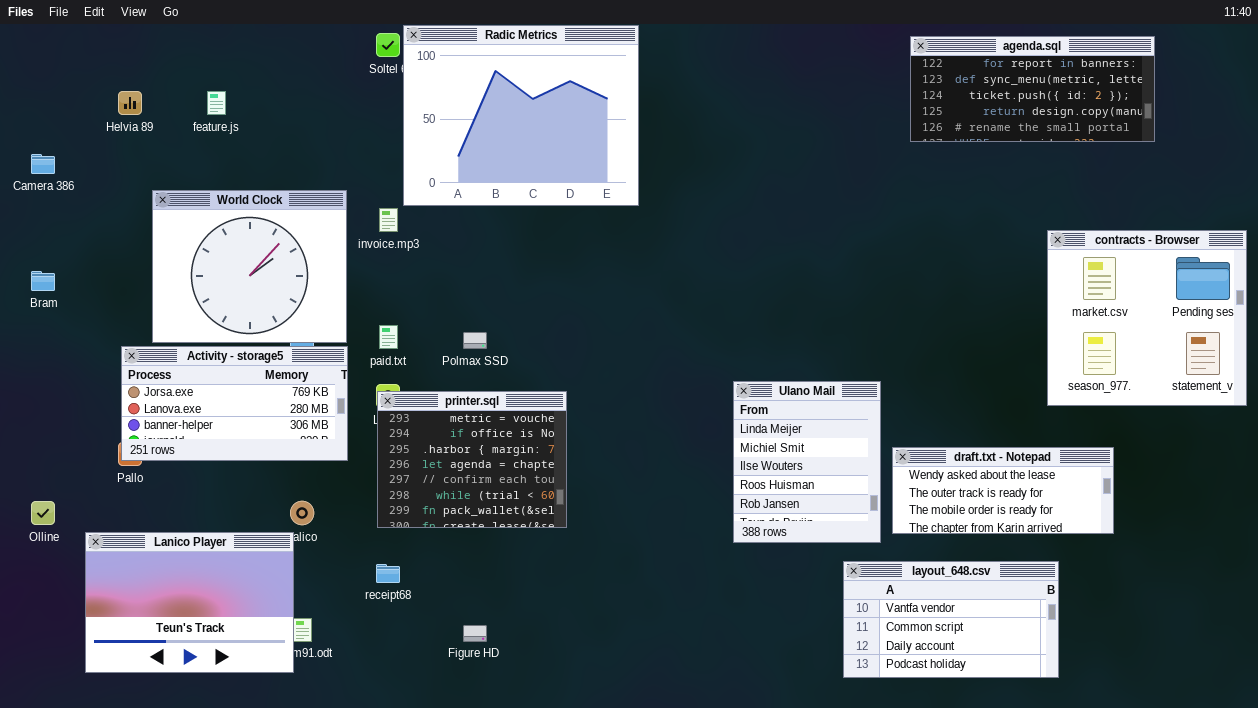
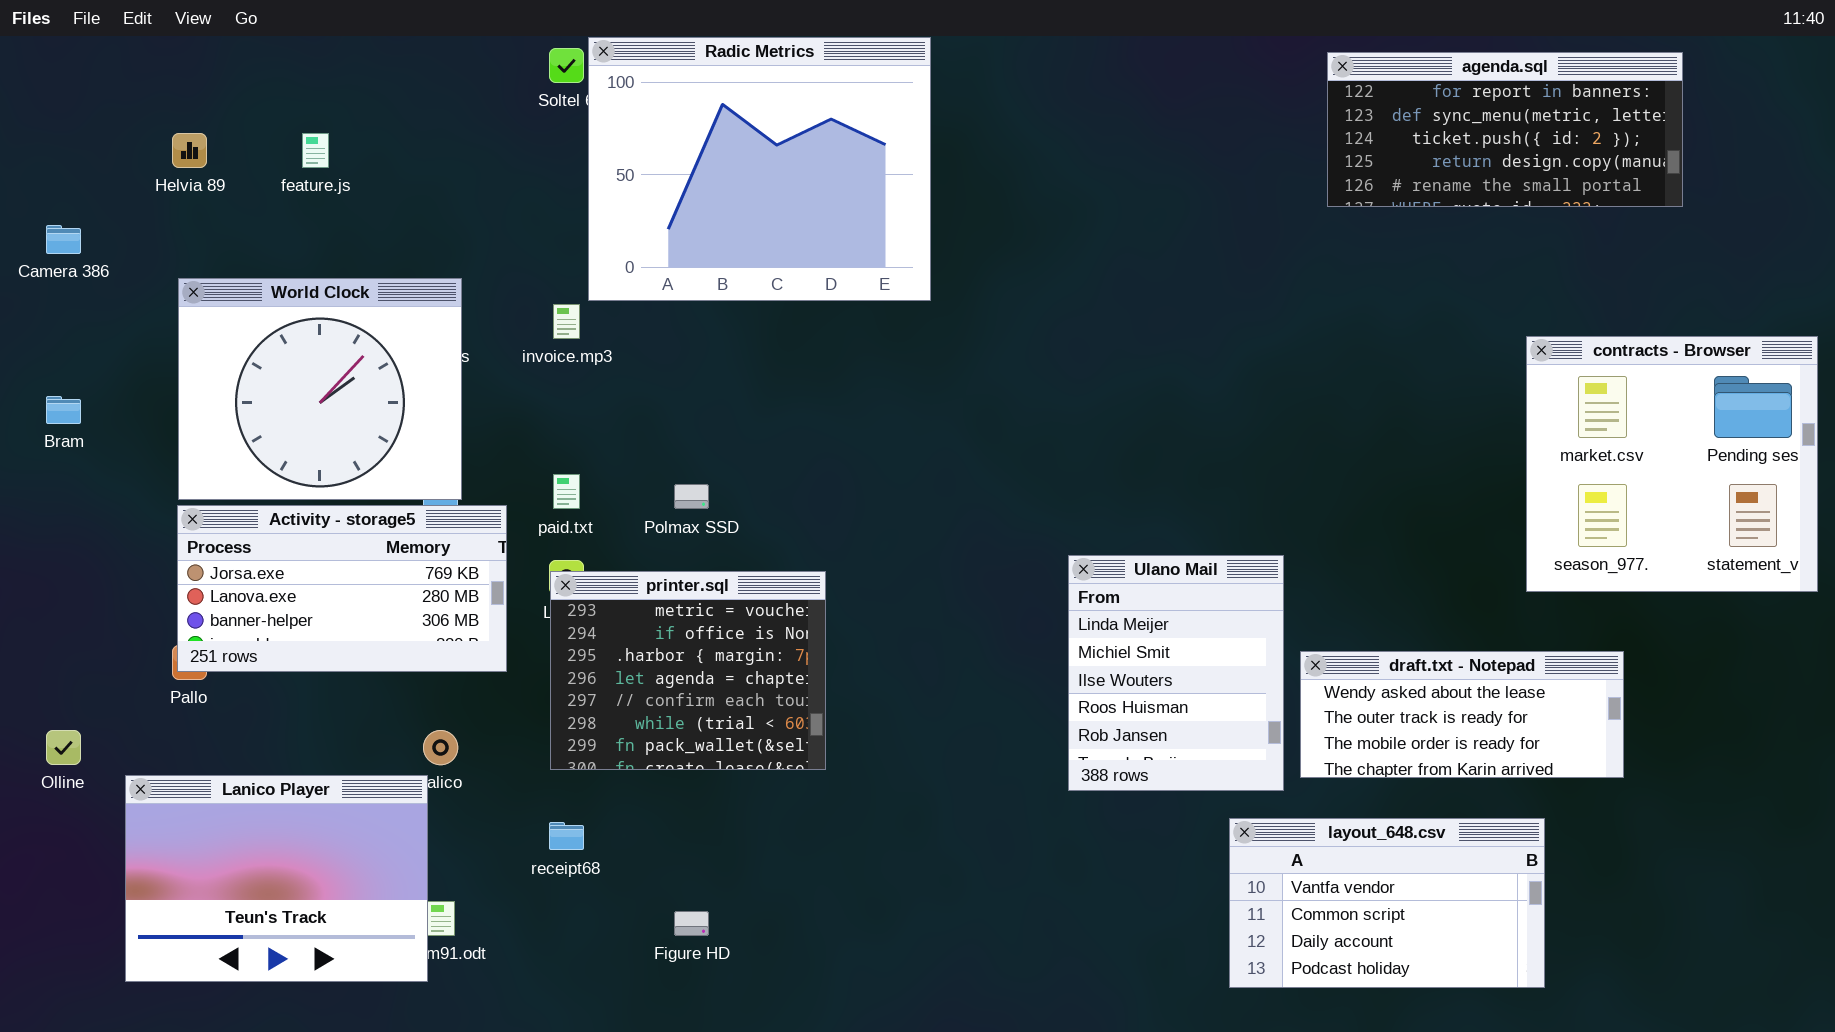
World Clock: [152,190,347,343] -> [178,278,462,500], moved

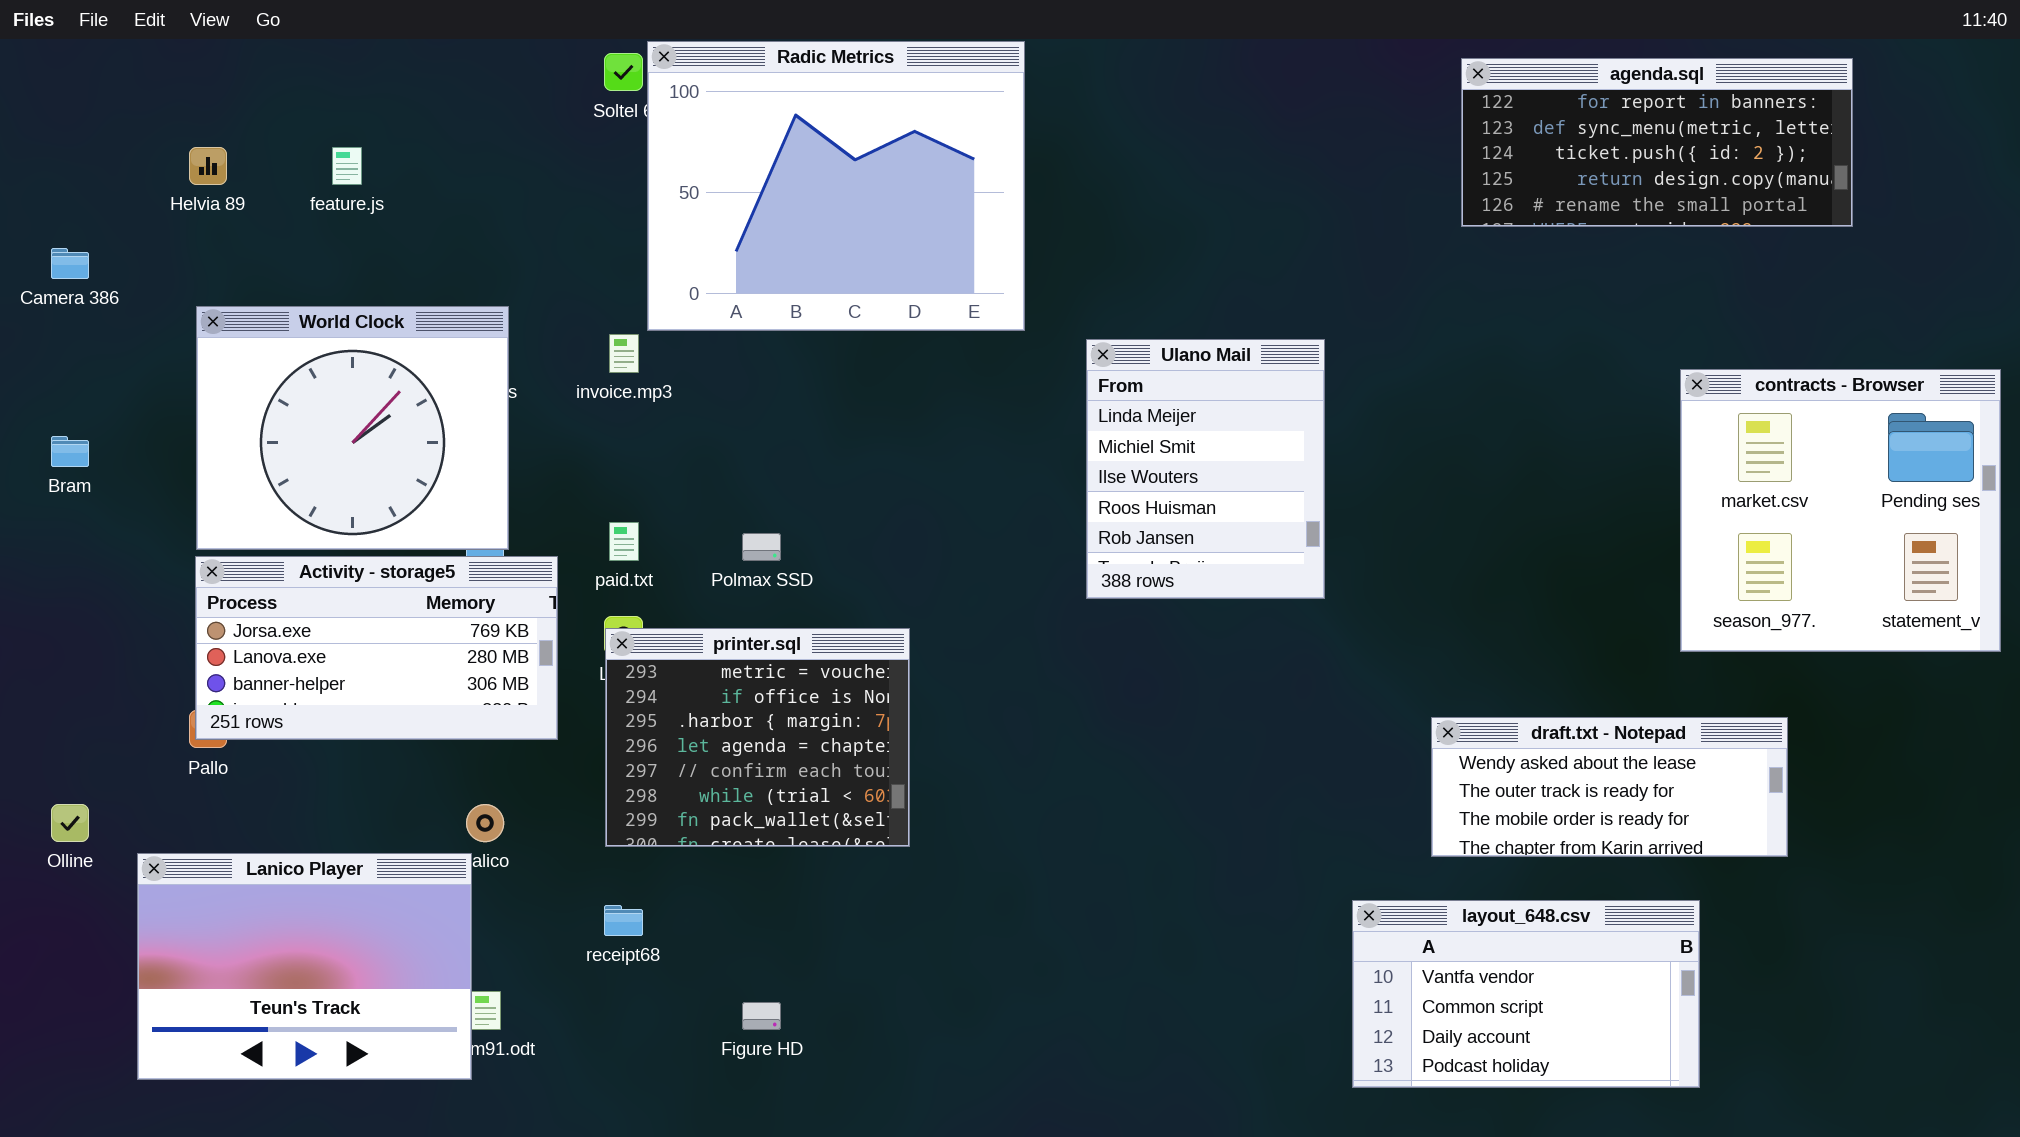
Ulano Mail: [1068,555,1284,791] -> [1086,339,1325,599], moved

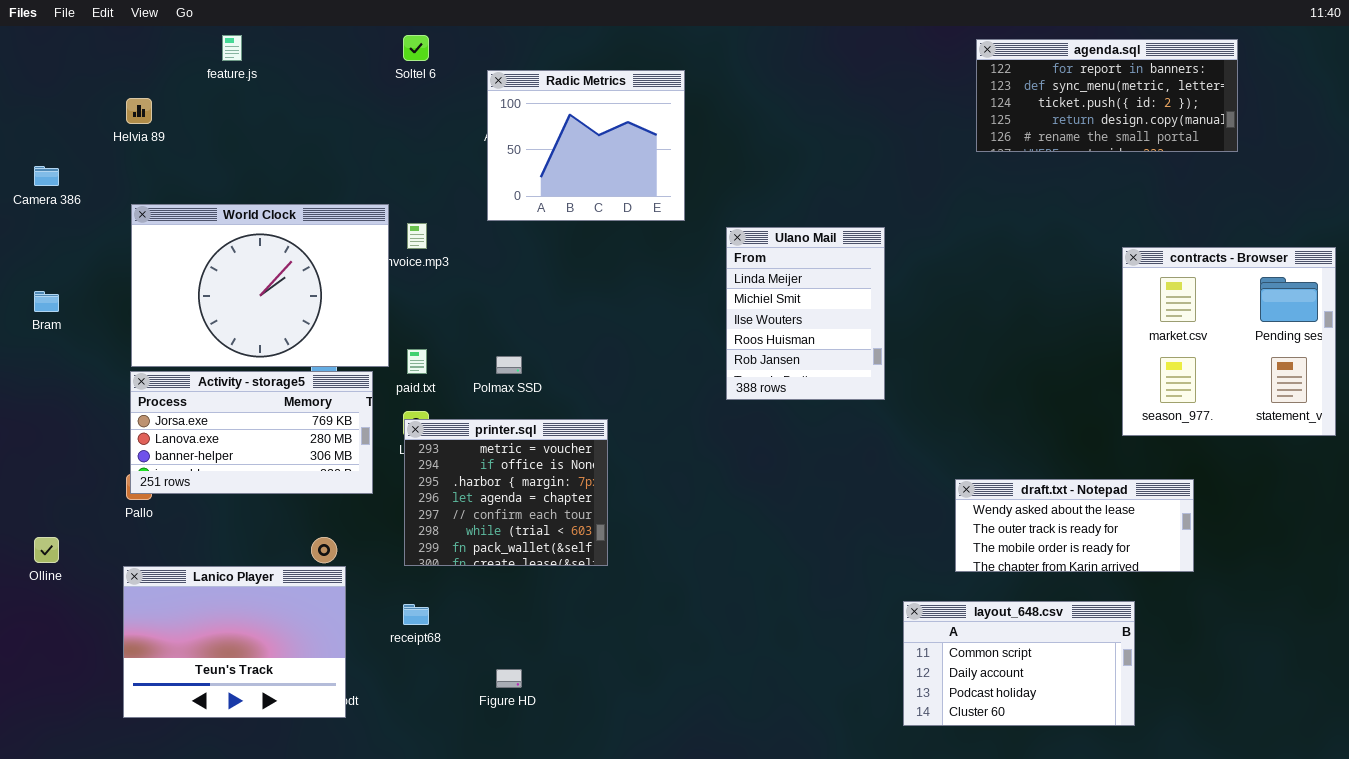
Radic Metrics: [647,41,1025,331] -> [487,70,685,221], resized
feature.js: [332,147,362,185] -> [222,35,242,61], moved
World Clock: [196,306,509,550] -> [131,204,389,367], resized
Lanico Player: [137,853,472,1080] -> [123,566,346,718], moved
layout_648.csv: [1352,900,1700,1088] -> [903,601,1135,726], scrolled down 1 row

